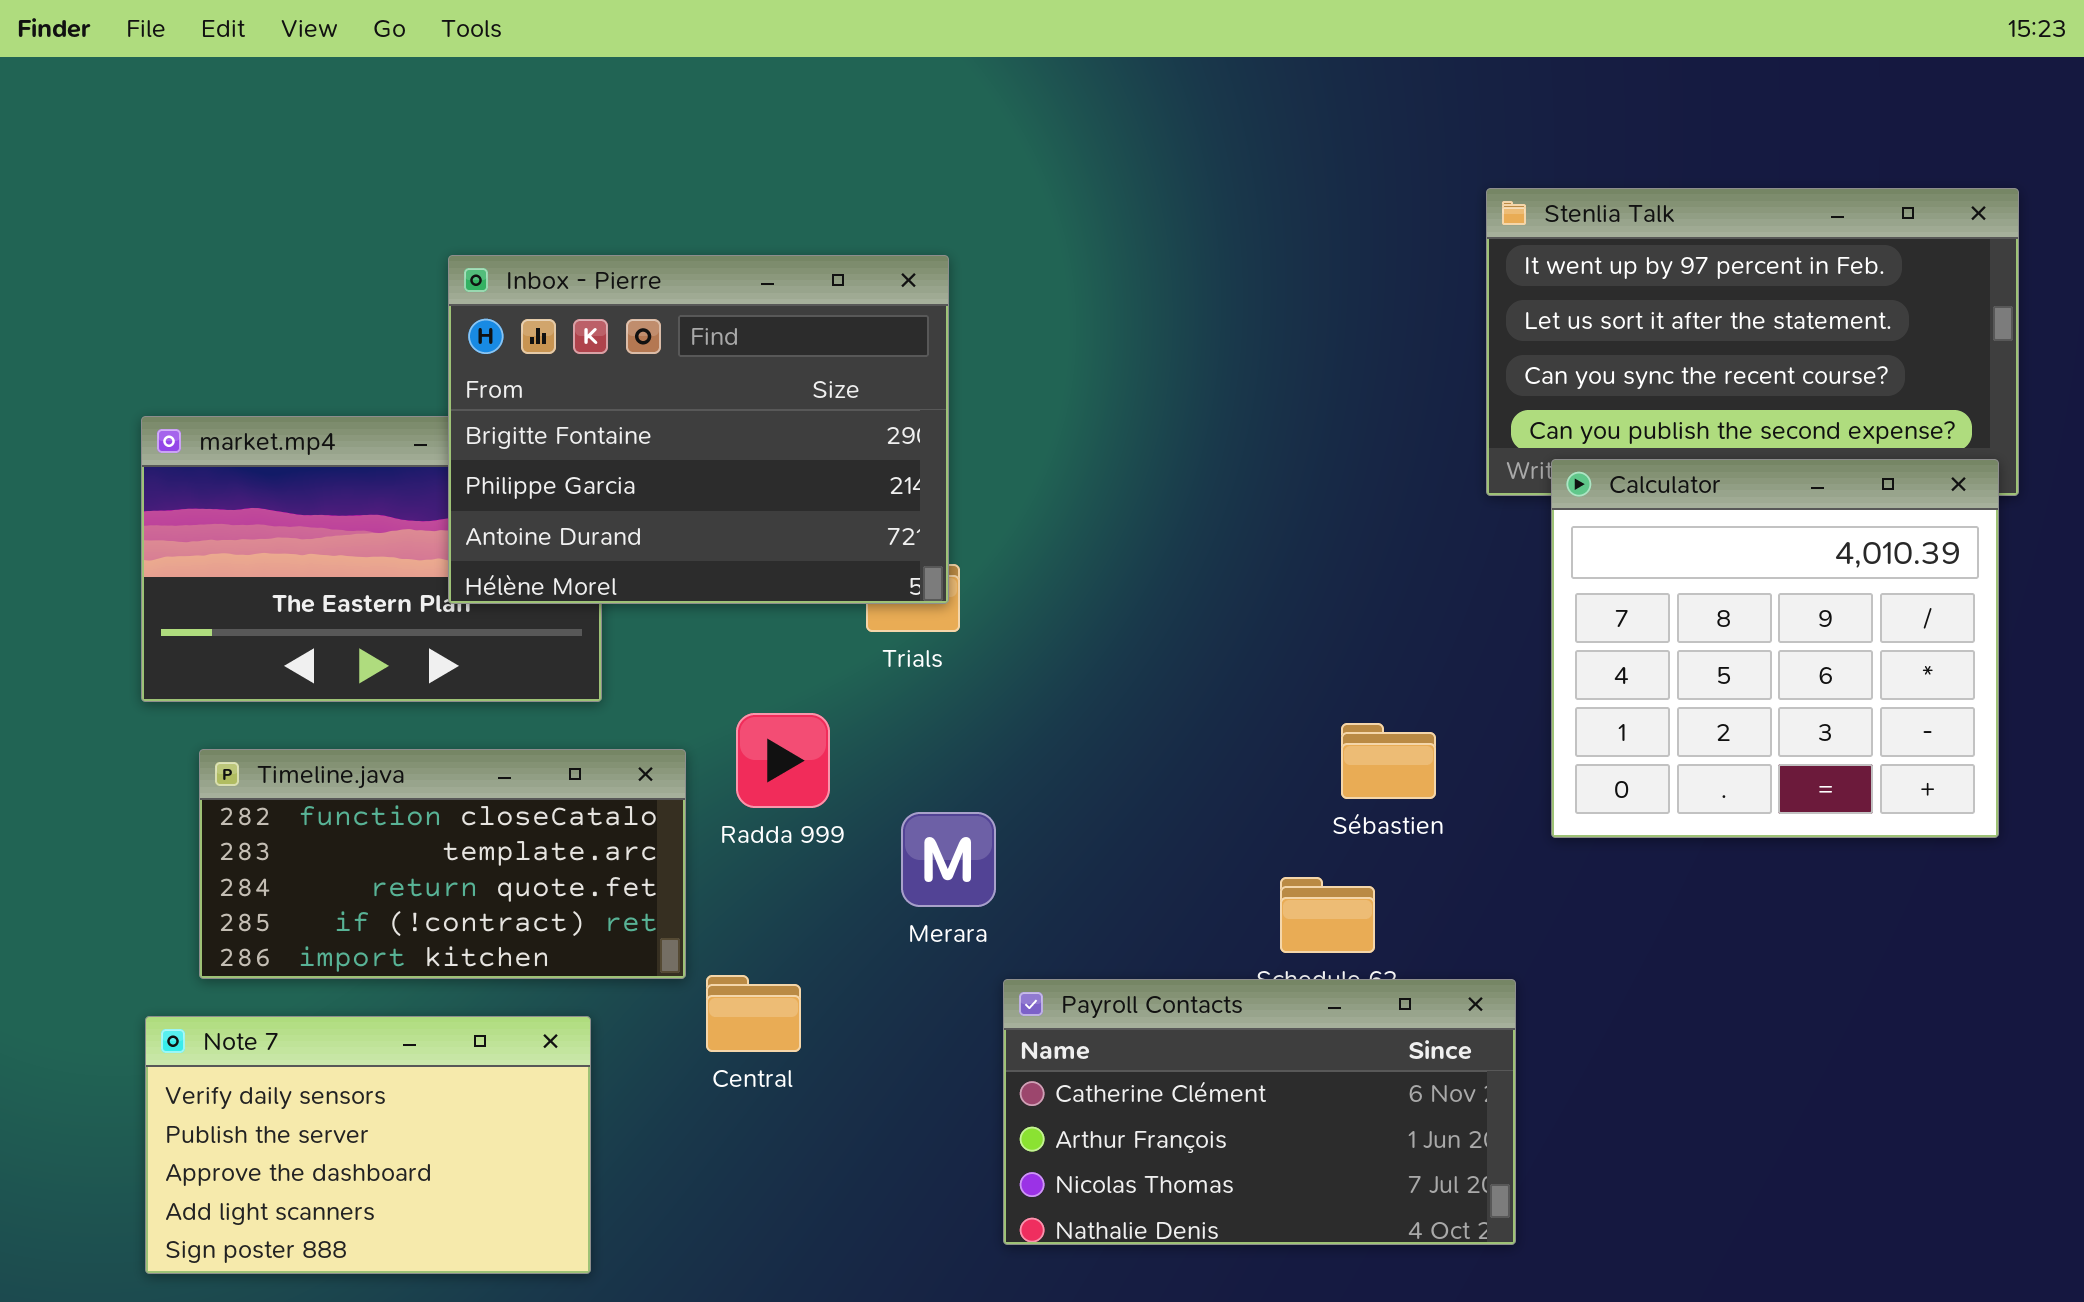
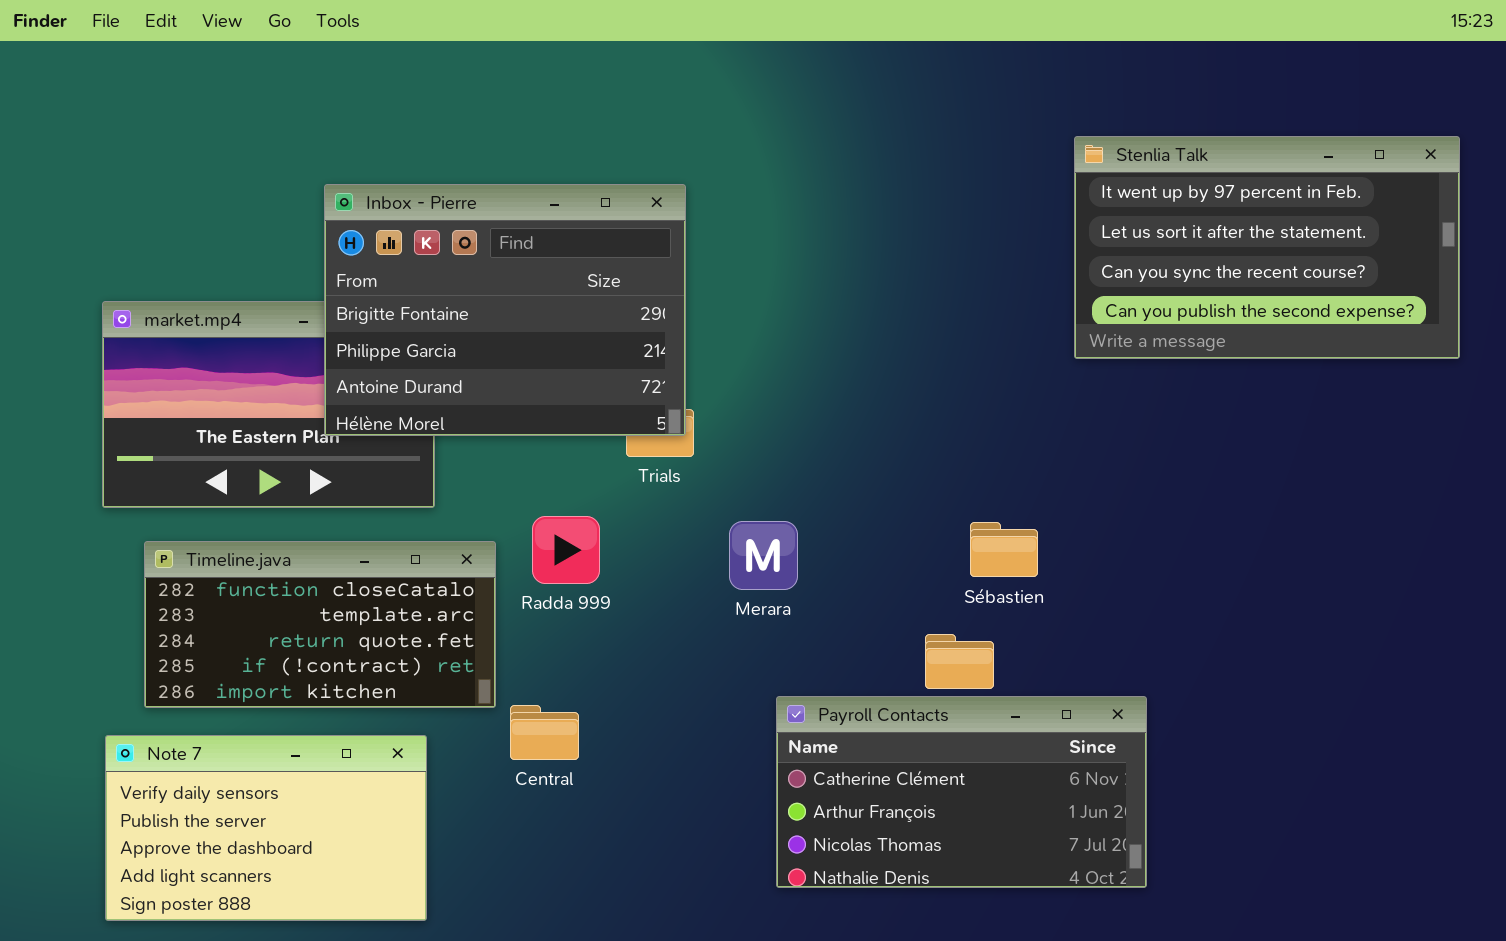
Calculator: [1551,459,1999,838] -> none, closed
Merara: [901,812,996,907] -> [729,521,798,590], moved
Payroll Contacts: [1003,979,1516,1245] -> [776,696,1147,888], moved

